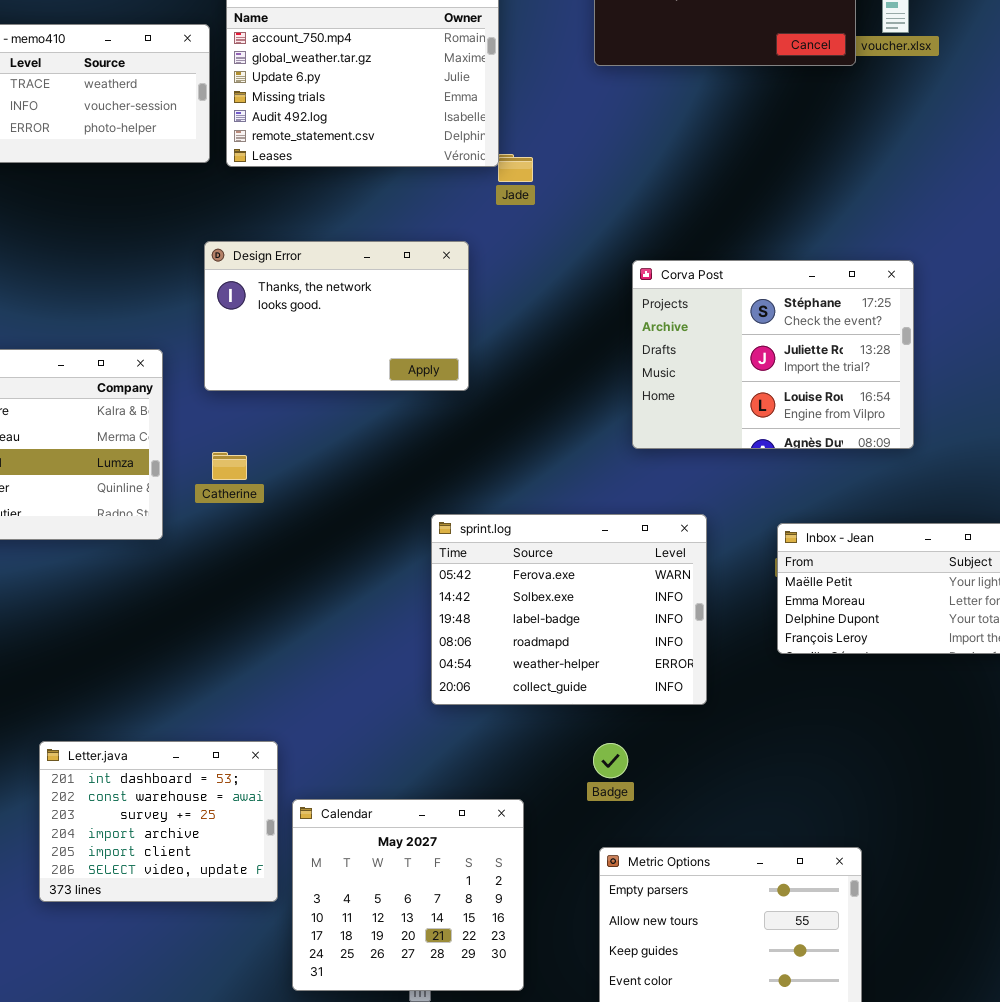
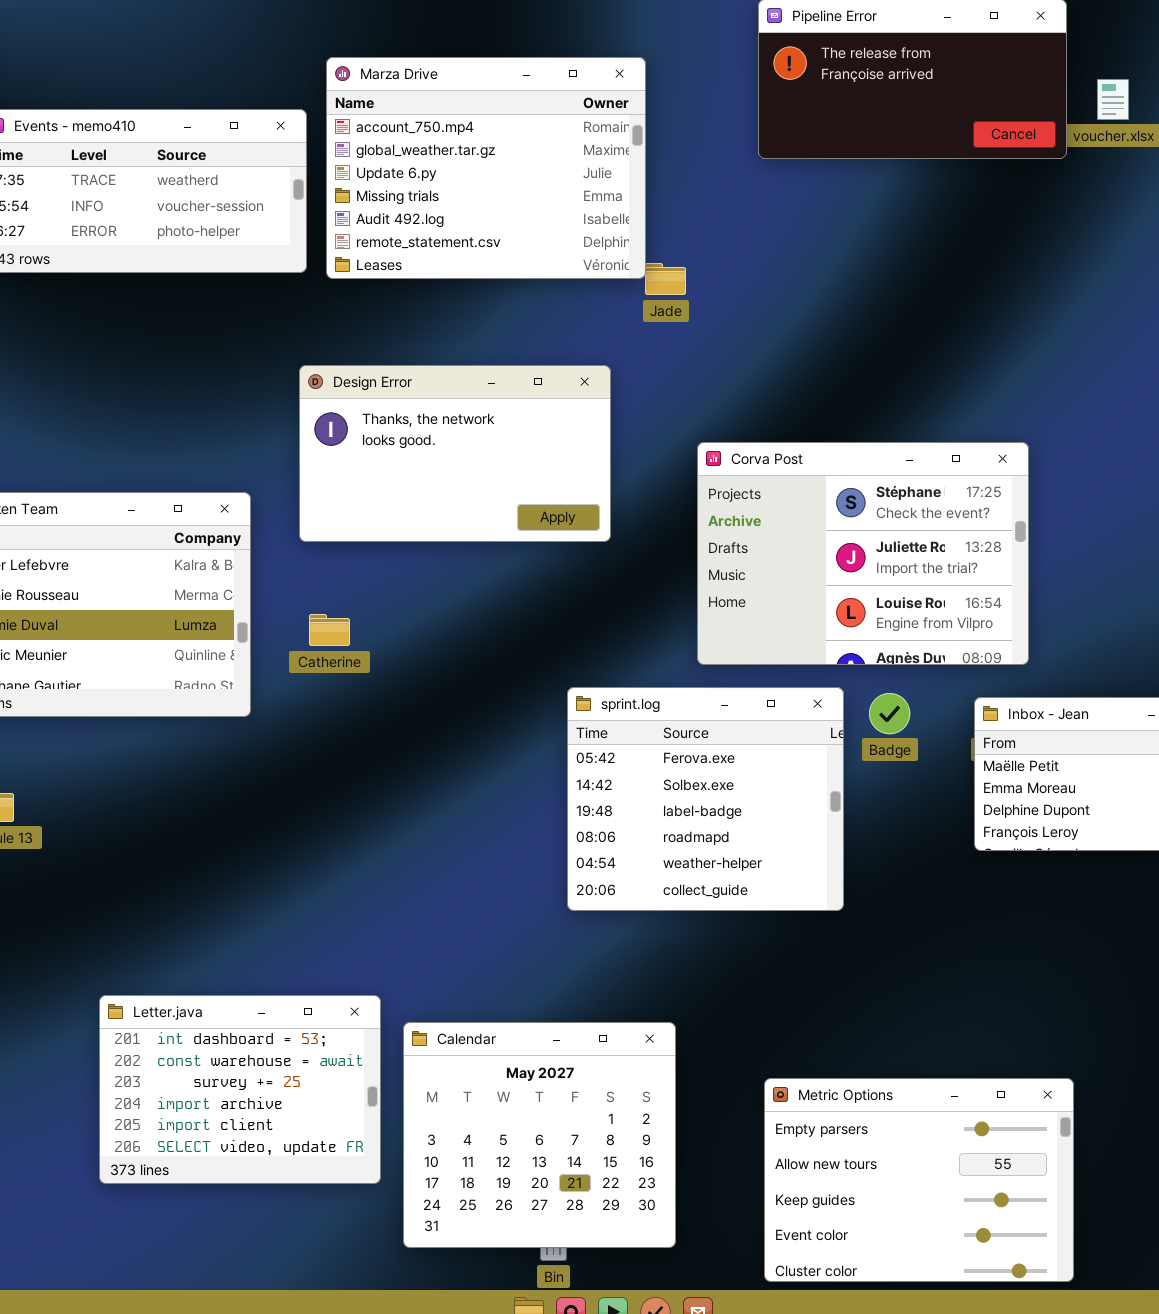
Corva Post: [632,260,914,449] -> [697,442,1029,665], moved
sprint.log: [431,514,707,705] -> [567,687,844,911], resized
Letter.java: [39,741,278,902] -> [99,995,381,1184], moved
Badge: [593,743,628,778] -> [869,693,910,734], moved

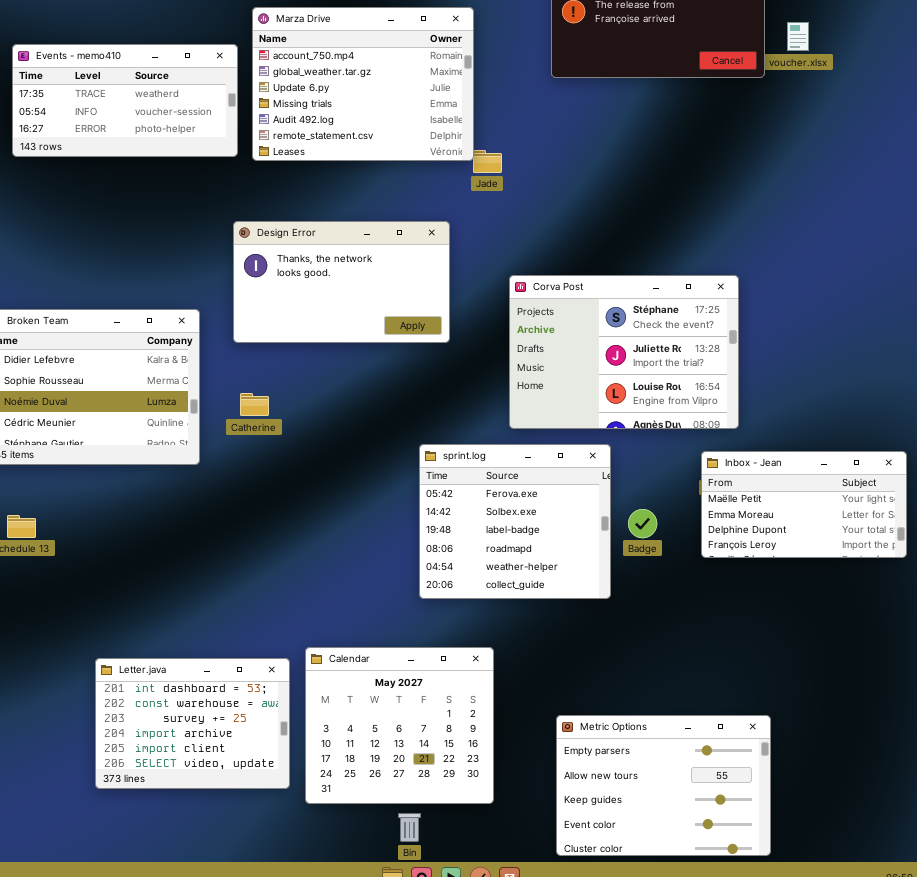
Badge: [869,693,910,734] -> [628,509,657,538], moved
Calendar: [403,1022,676,1248] -> [305,647,494,804], moved

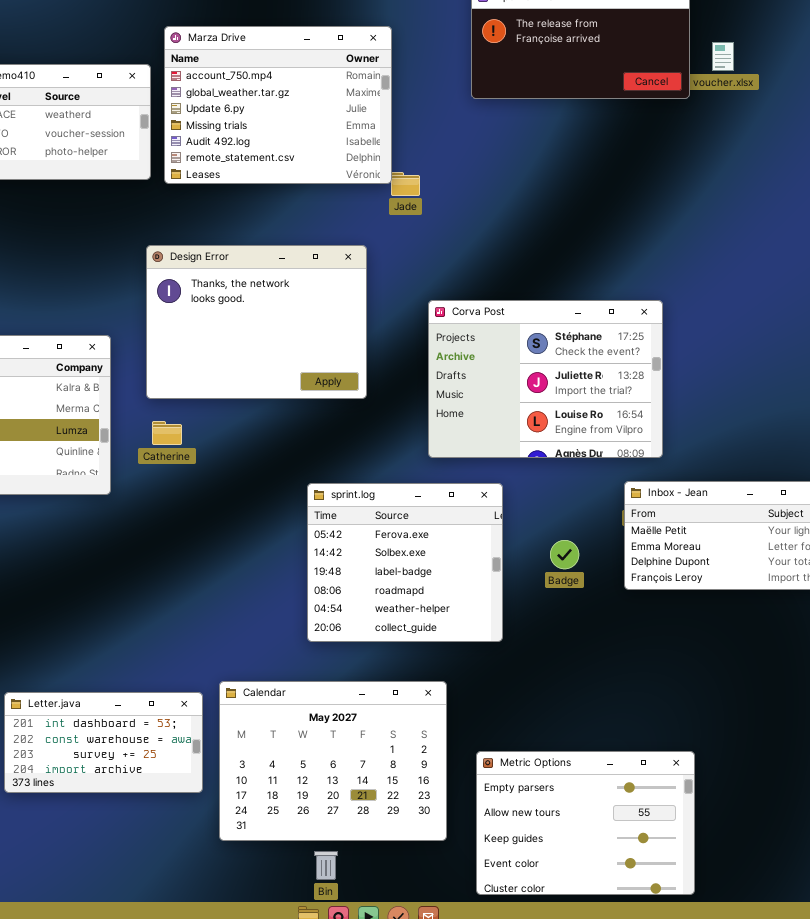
Design Error: [233,221,450,343] -> [146,245,367,399], resized
sprint.log: [419,444,611,599] -> [307,483,503,642], moved
Calendar: [305,647,494,804] -> [219,681,447,841], resized
Letter.java: [95,658,290,789] -> [4,692,203,793], resized

